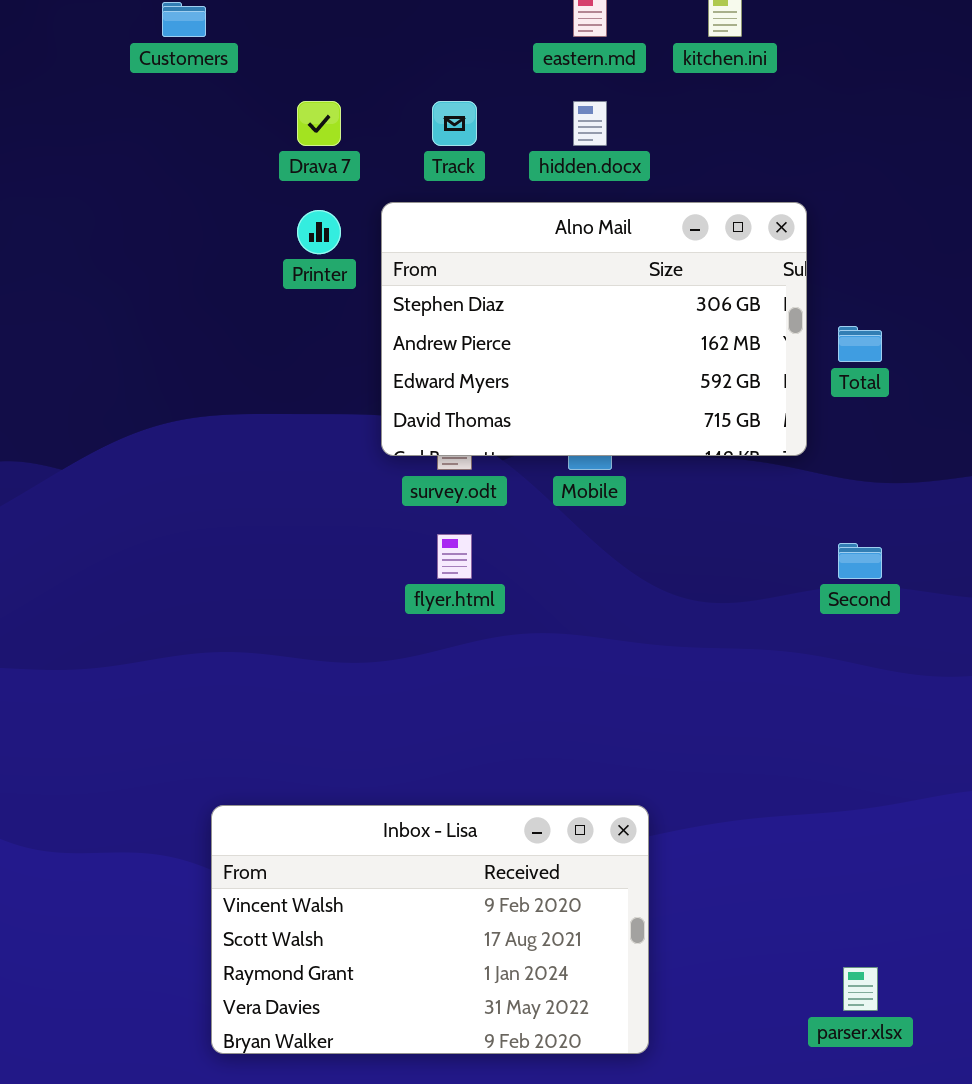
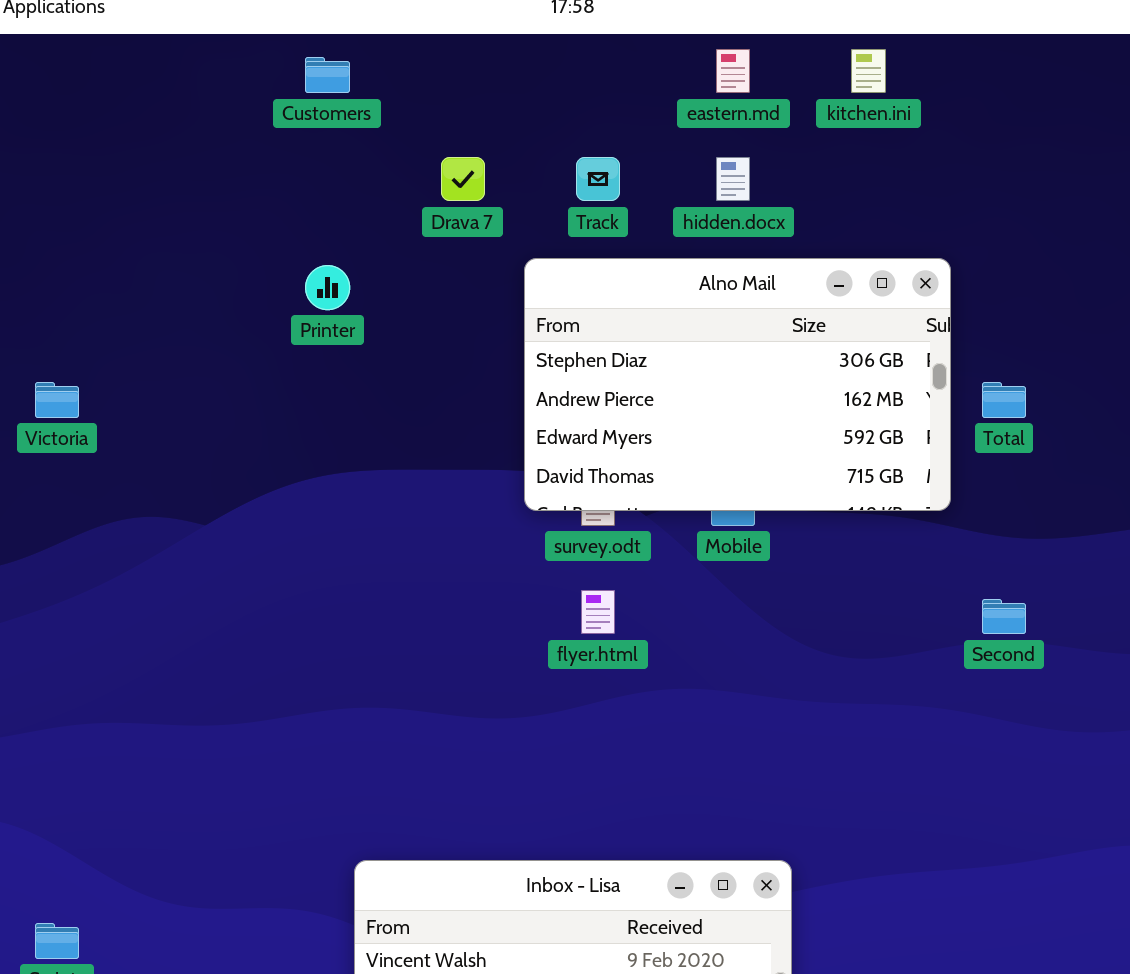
Printer: [297,210,341,254] -> [305,265,350,310], moved

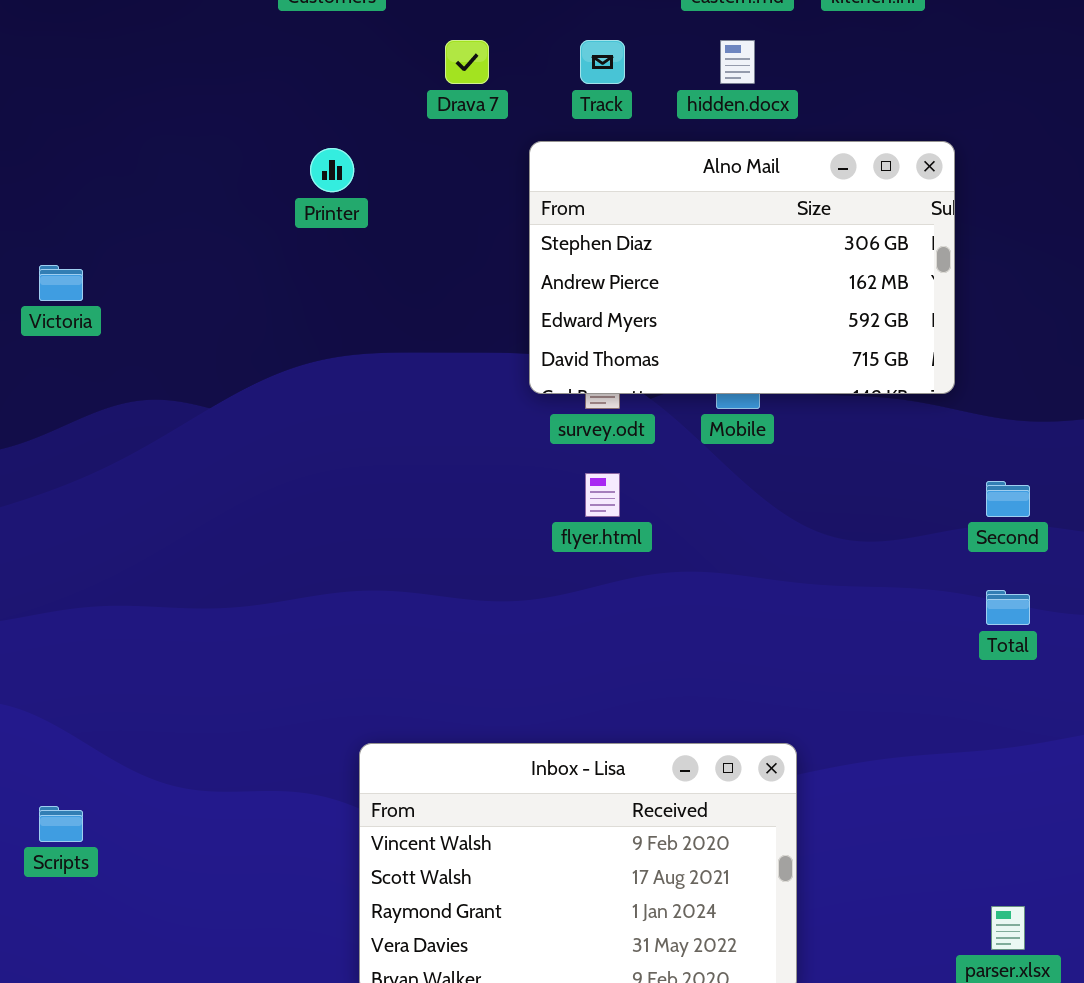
Total: [982,382,1026,418] -> [986,590,1030,625], moved

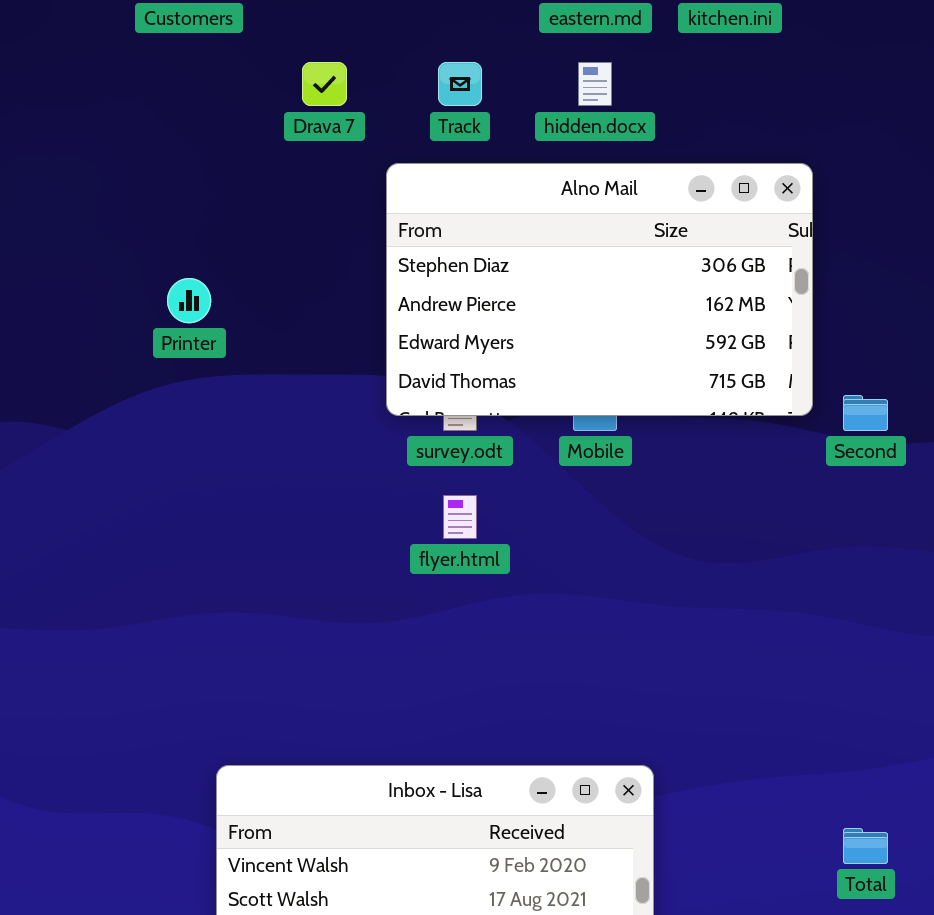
Printer: [310,148,354,192] -> [167,278,211,323], moved
Second: [986,481,1030,517] -> [843,395,888,431], moved
Total: [986,590,1030,625] -> [843,828,888,864], moved

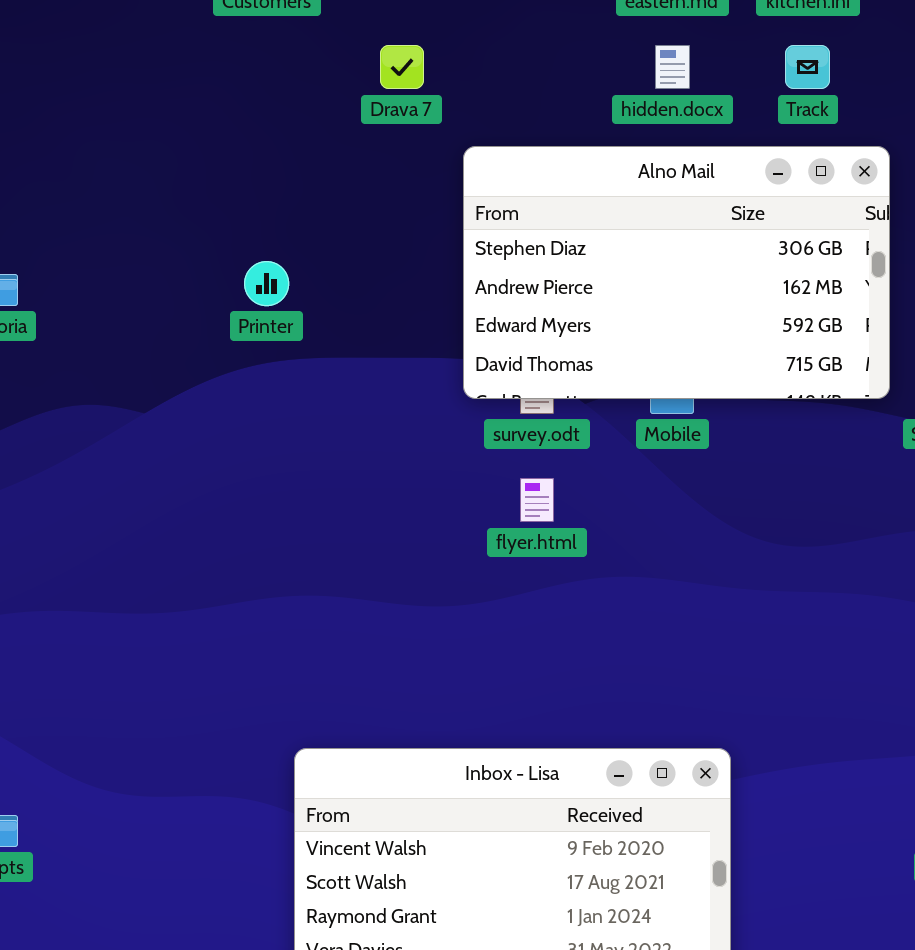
Track: [438,62,482,106] -> [785,45,830,89], moved

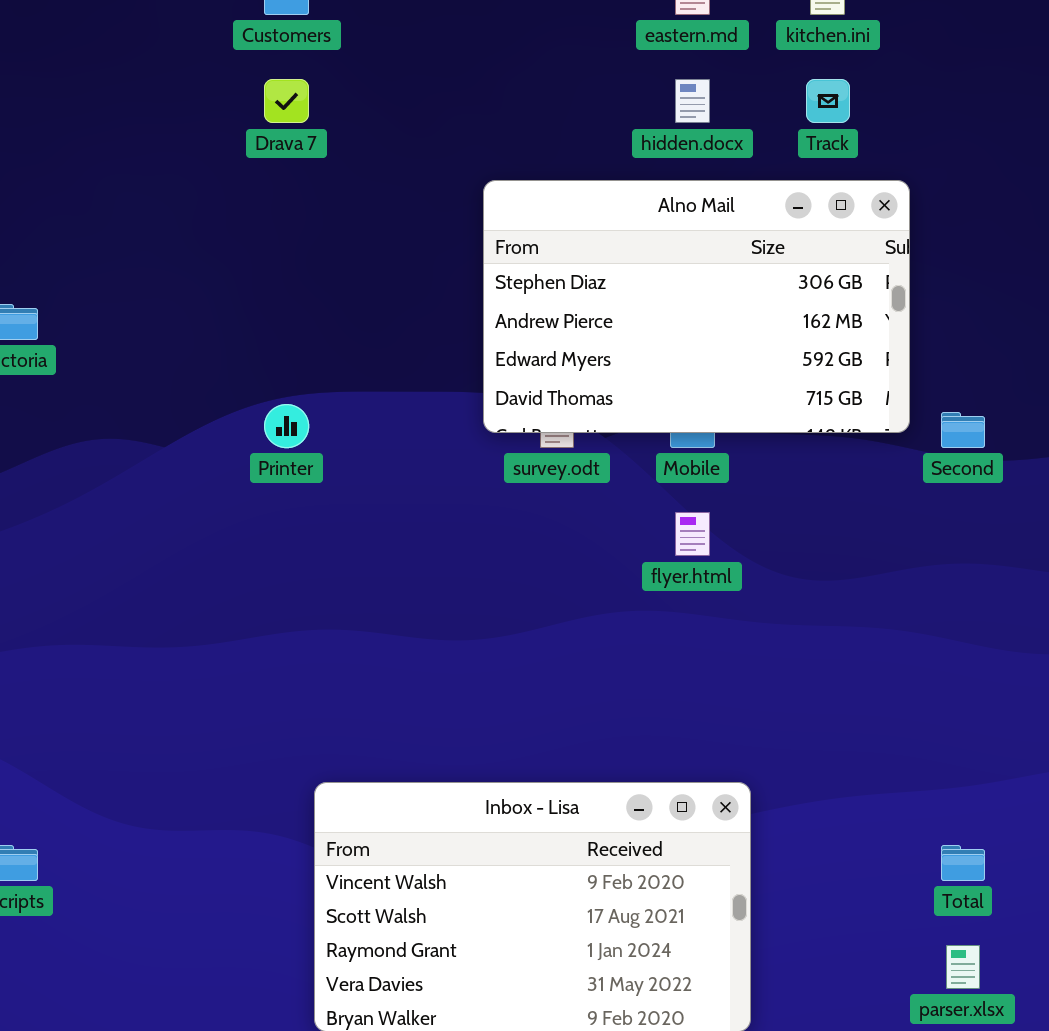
Drava 7: [380,45,424,89] -> [264,79,309,123], moved
Printer: [244,261,289,306] -> [264,404,309,448], moved
flyer.html: [520,478,554,522] -> [675,512,710,556], moved

